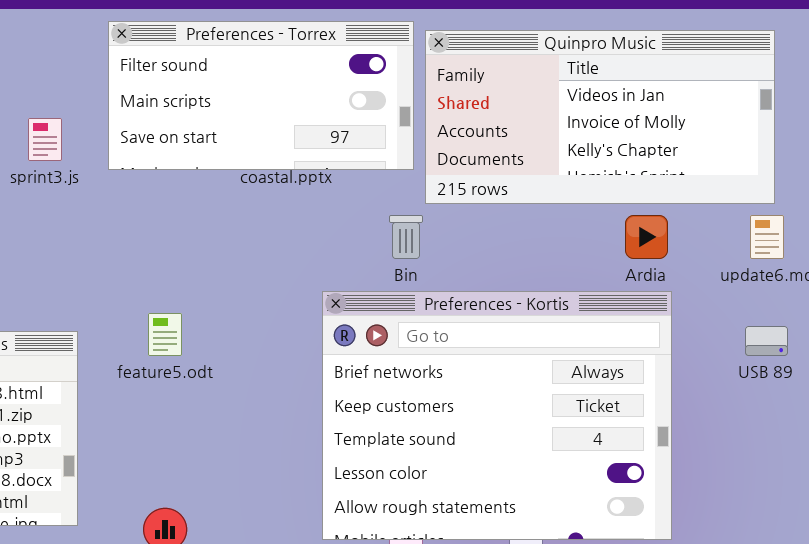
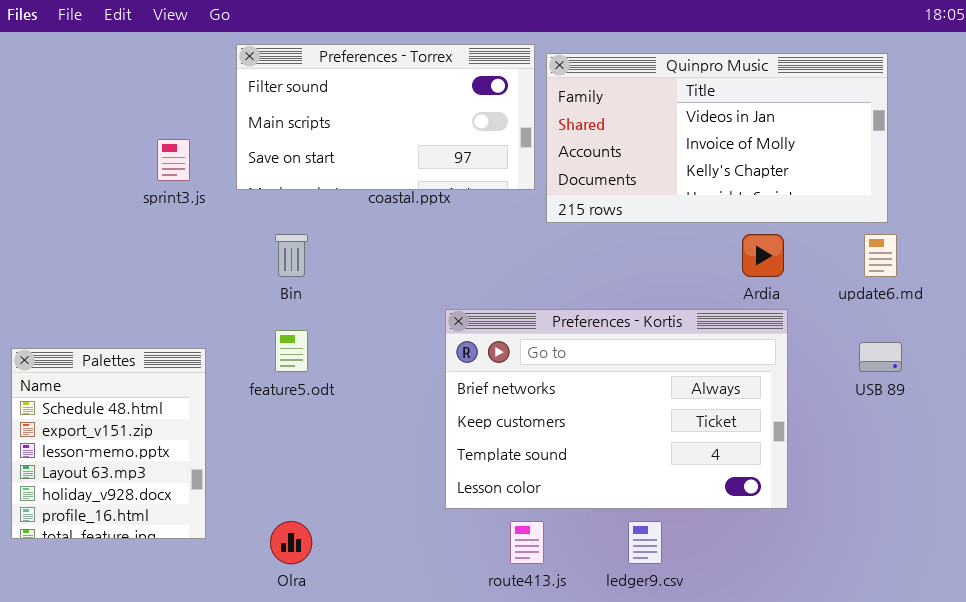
Bin: [389,215,423,259] -> [275,234,308,277], moved
Preferences - Kortis: [322,291,672,540] -> [445,309,788,509], resized

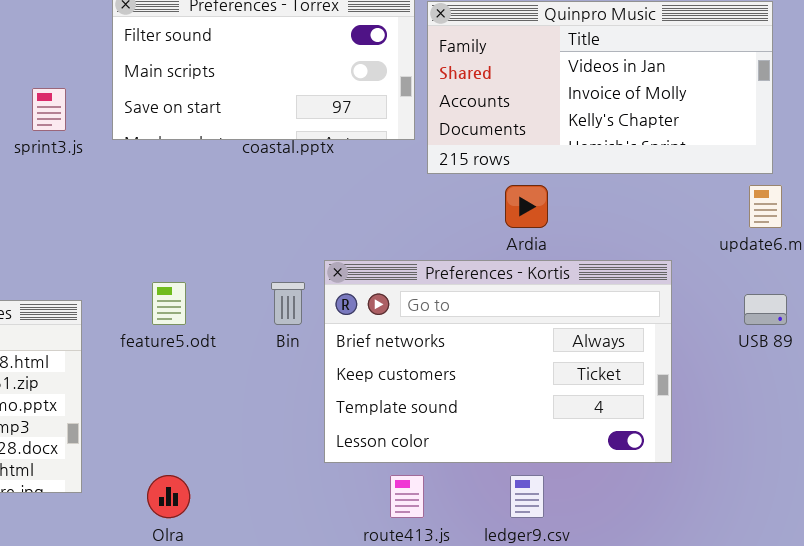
Bin: [275,234,308,277] -> [271,282,305,325], moved
Ardia: [742,234,784,277] -> [505,185,548,228], moved

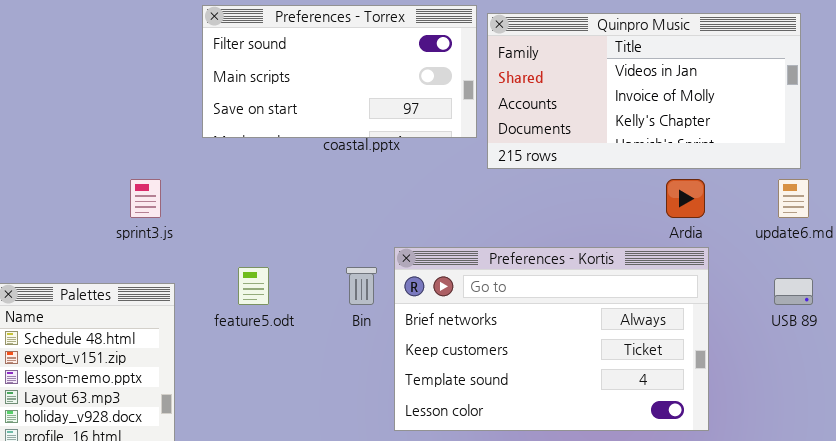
sprint3.js: [32,88,66,131] -> [130,179,161,218], moved
Ardia: [505,185,548,228] -> [666,179,705,218], moved

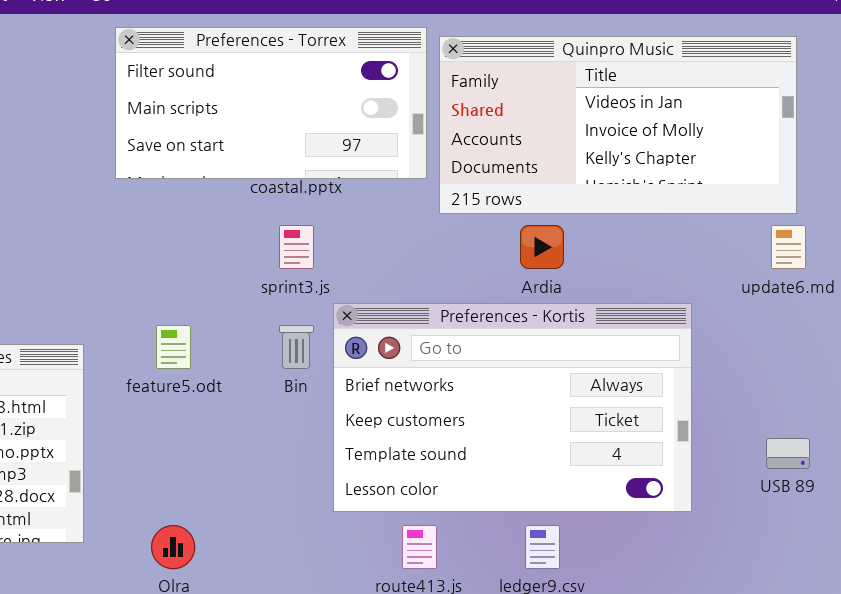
sprint3.js: [130,179,161,218] -> [279,225,314,269], moved
Ardia: [666,179,705,218] -> [520,225,564,269], moved
USB 89: [774,278,813,305] -> [766,438,810,469], moved

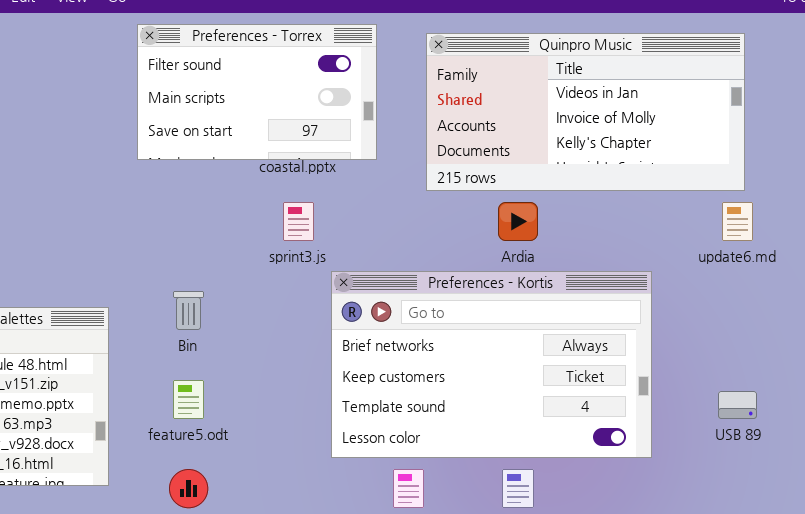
Preferences - Torrex: [115,27,427,179] -> [137,24,377,160], resized
feature5.odt: [156,325,191,369] -> [173,380,204,419], moved
Bin: [279,325,314,369] -> [173,291,204,330], moved

